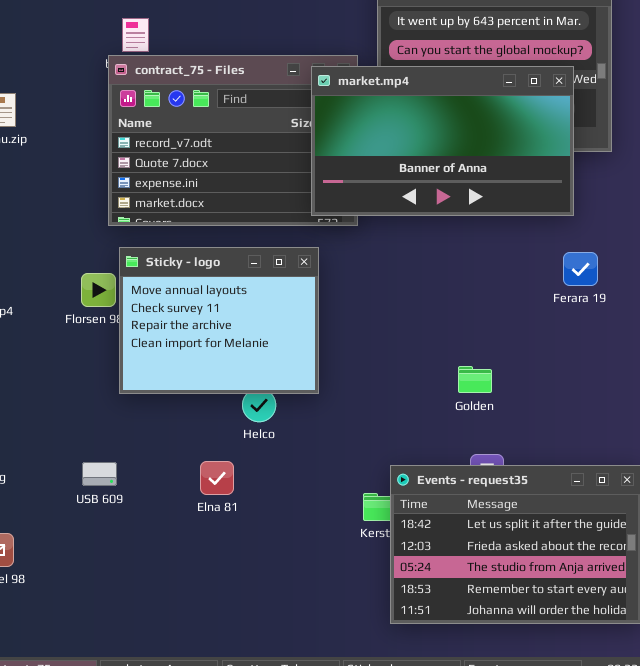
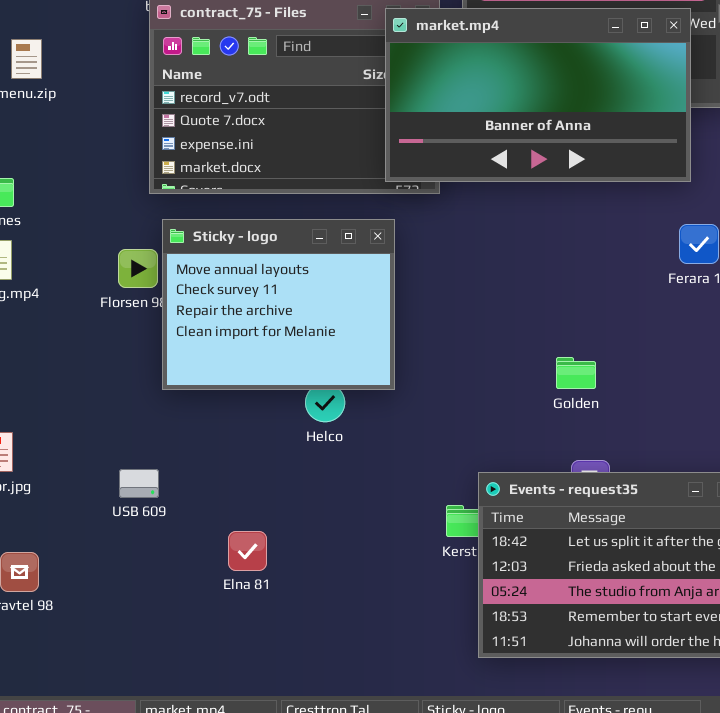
Elna 81: [200,461,234,495] -> [228,531,267,571], moved

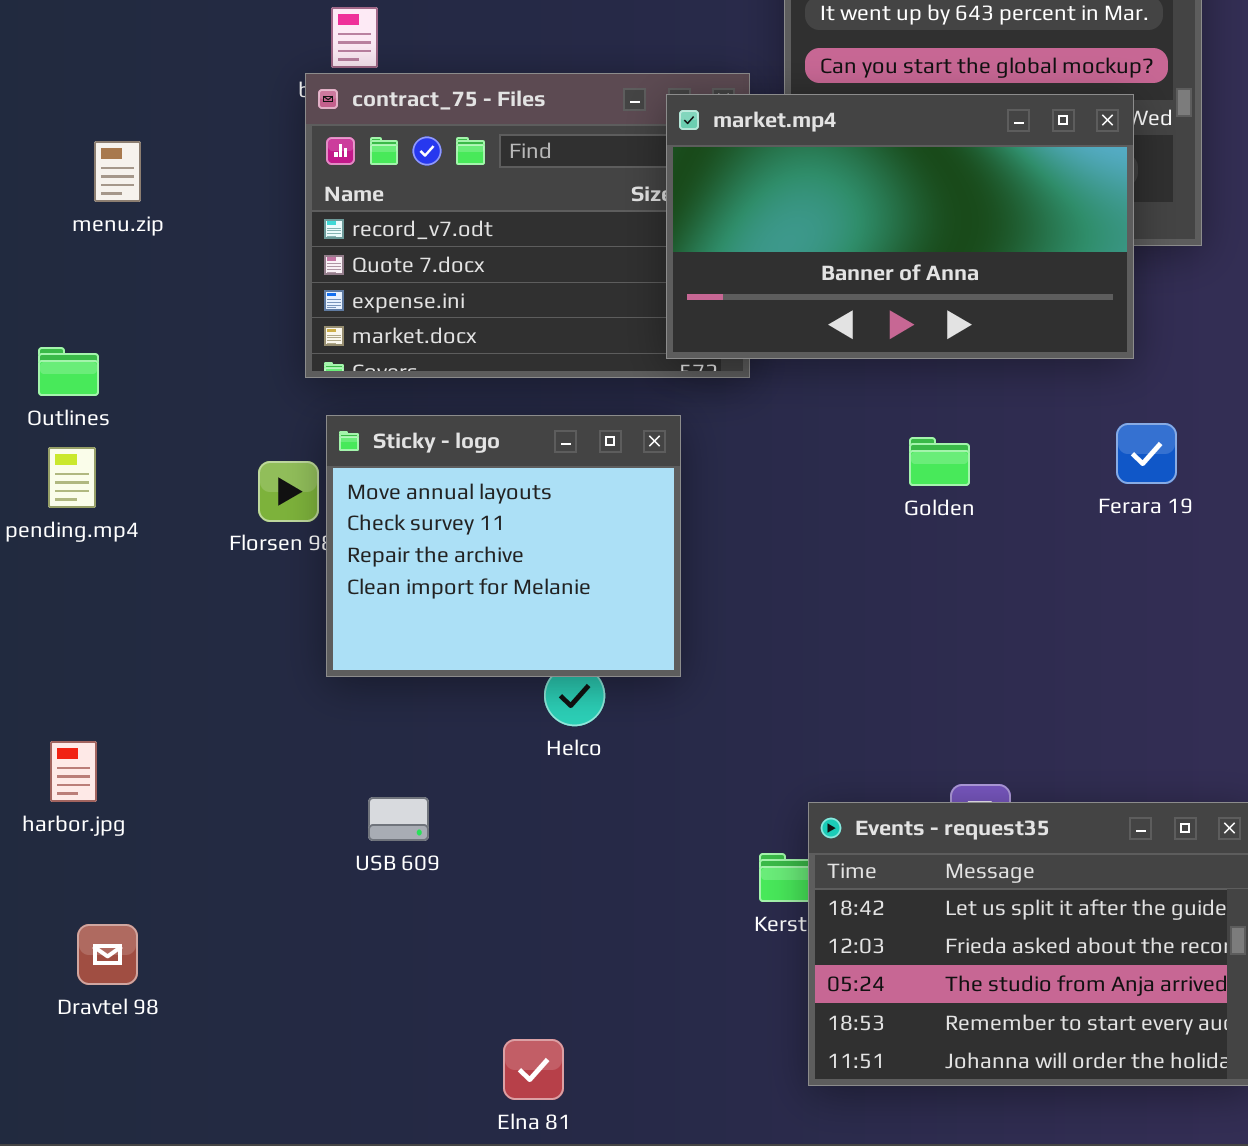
Golden: [556,357,596,389] -> [909,437,970,486], moved
USB 609: [119,469,159,498] -> [368,797,429,841], moved
Elna 81: [228,531,267,571] -> [503,1039,564,1100], moved

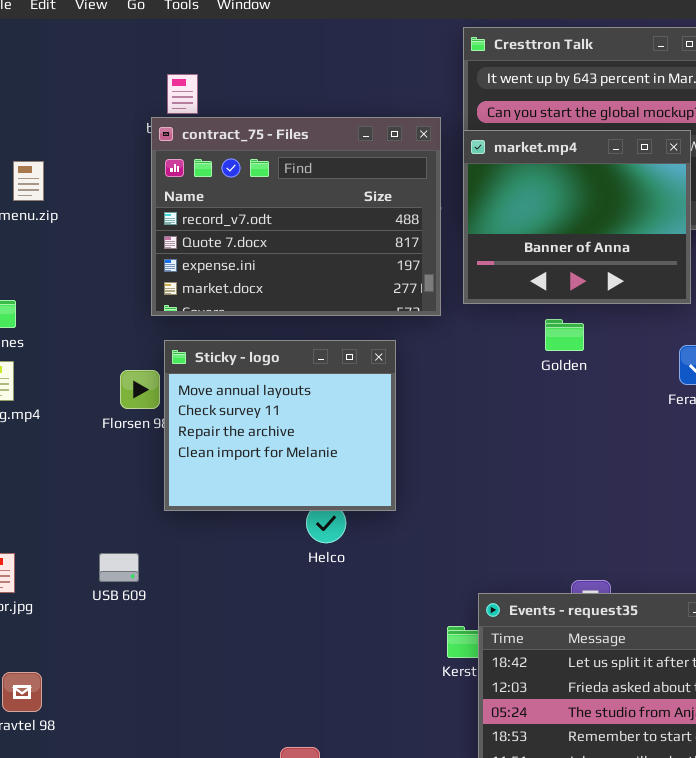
market.mp4: [666,94,1134,359] -> [463,130,691,304], resized
Golden: [909,437,970,486] -> [545,319,584,351], moved
USB 609: [368,797,429,841] -> [99,553,139,582], moved

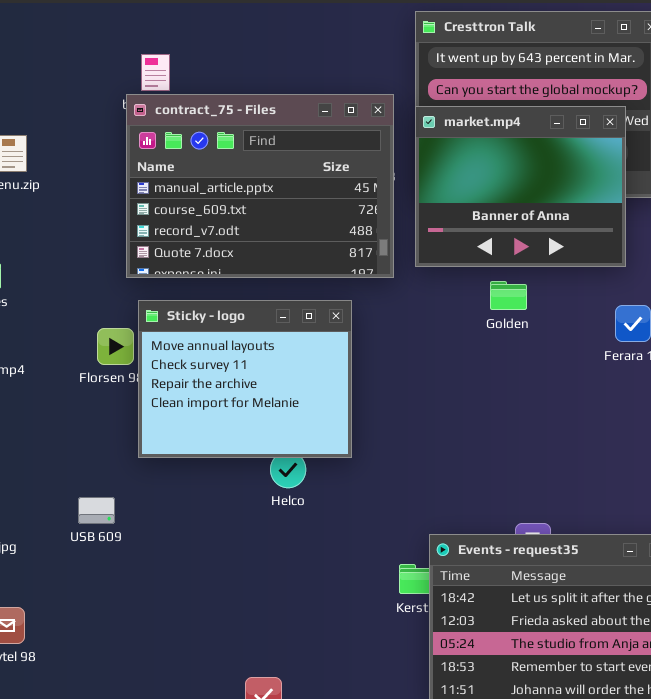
contract_75 - Files: [151,117,441,316] -> [126,94,394,278], scrolled up 2 rows

